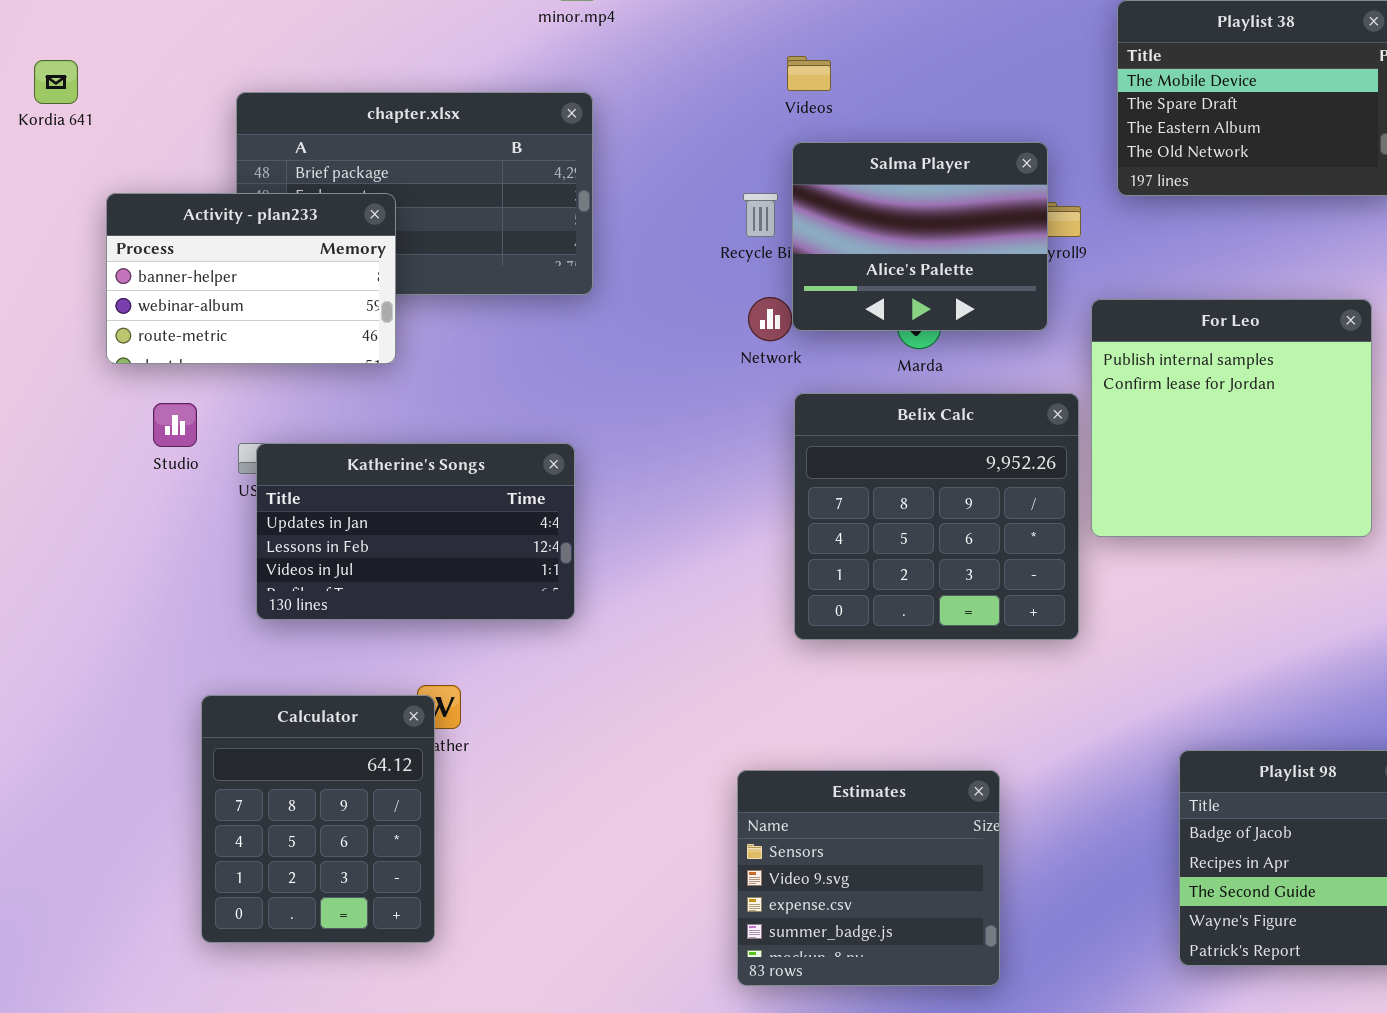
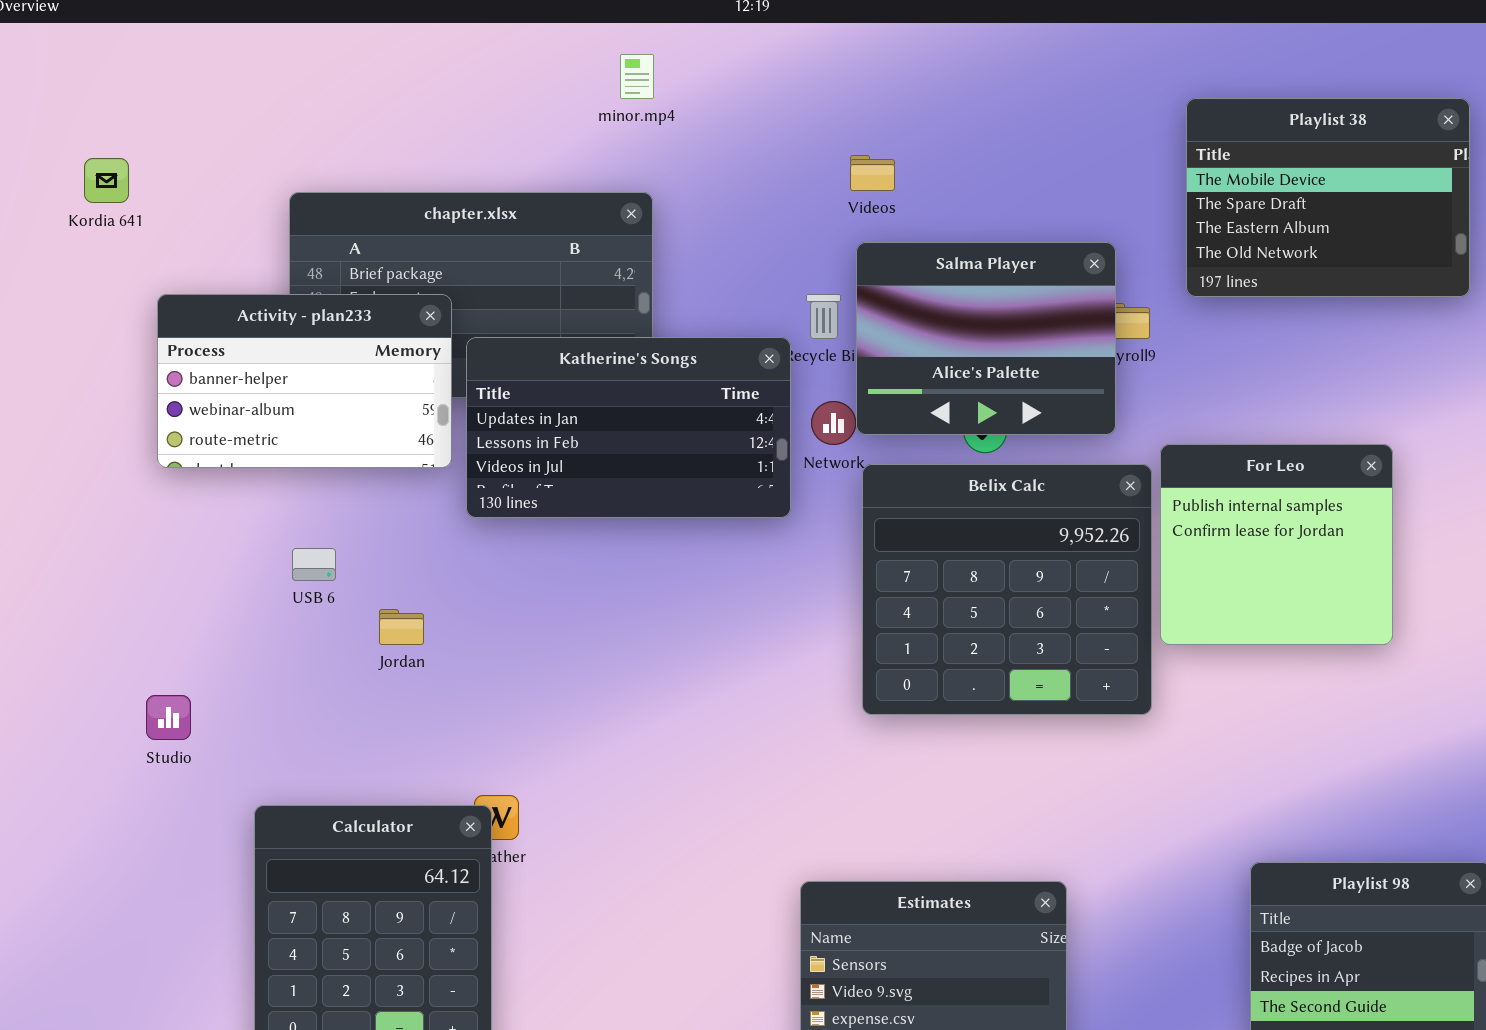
For Leo: [1091,299,1372,537] -> [1160,444,1393,645], resized
Belix Calc: [794,393,1079,640] -> [862,464,1152,715], moved
Studio: [153,403,197,447] -> [146,695,191,740], moved
Katherine's Songs: [256,443,575,620] -> [466,337,791,518], moved

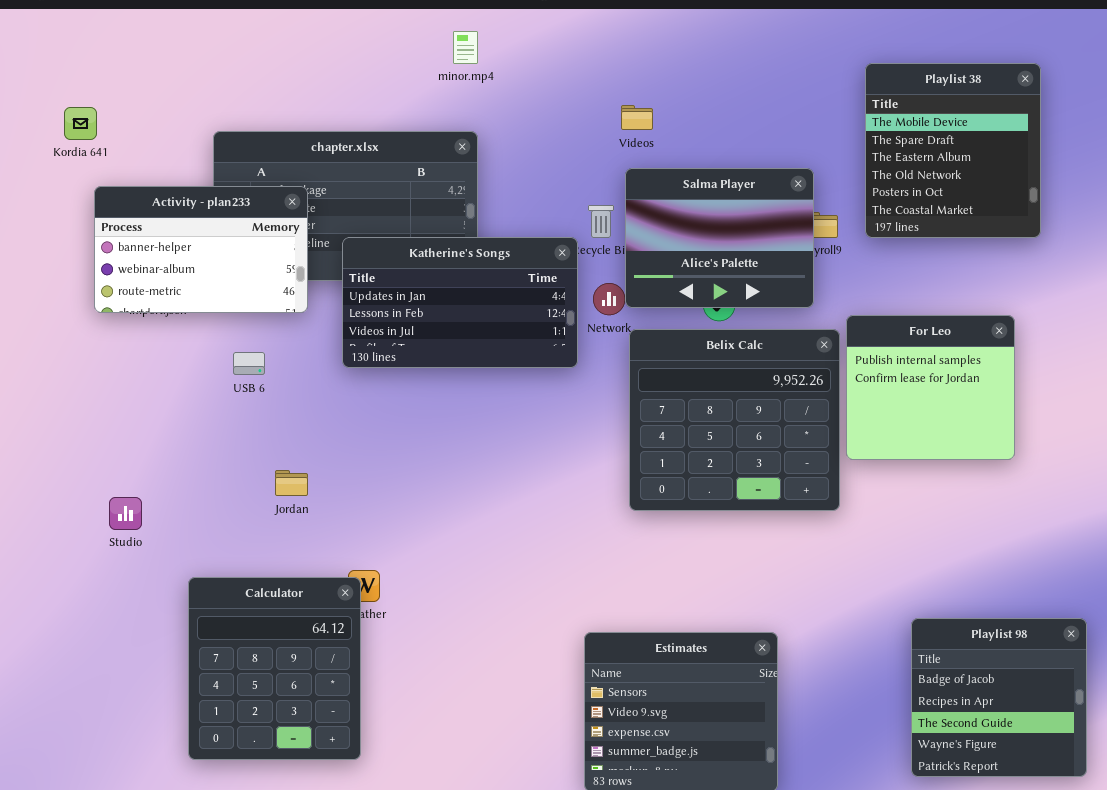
Playlist 38: [1186,98,1470,297] -> [865,63,1041,238], resized
Activity - plan233: [157,294,452,468] -> [94,186,308,313], moved
USB 6: [292,548,336,581] -> [233,352,265,375], moved
Jordan: [379,609,424,645] -> [275,470,308,496], moved

